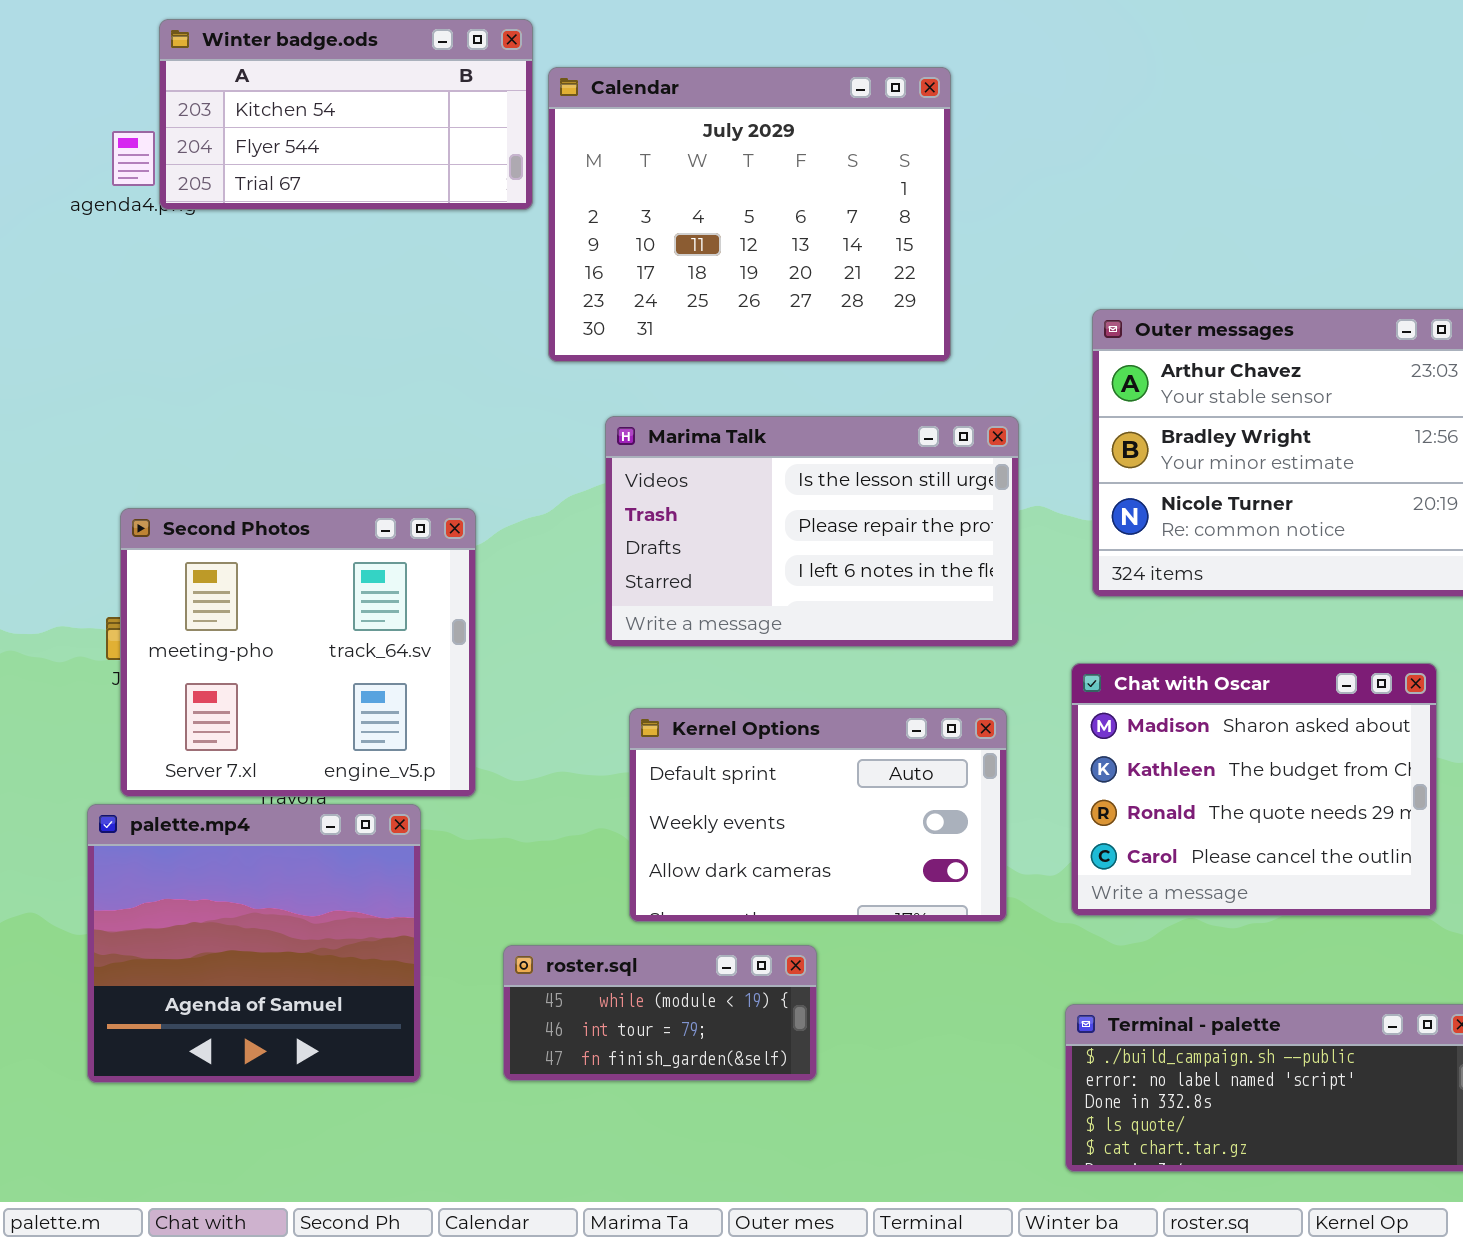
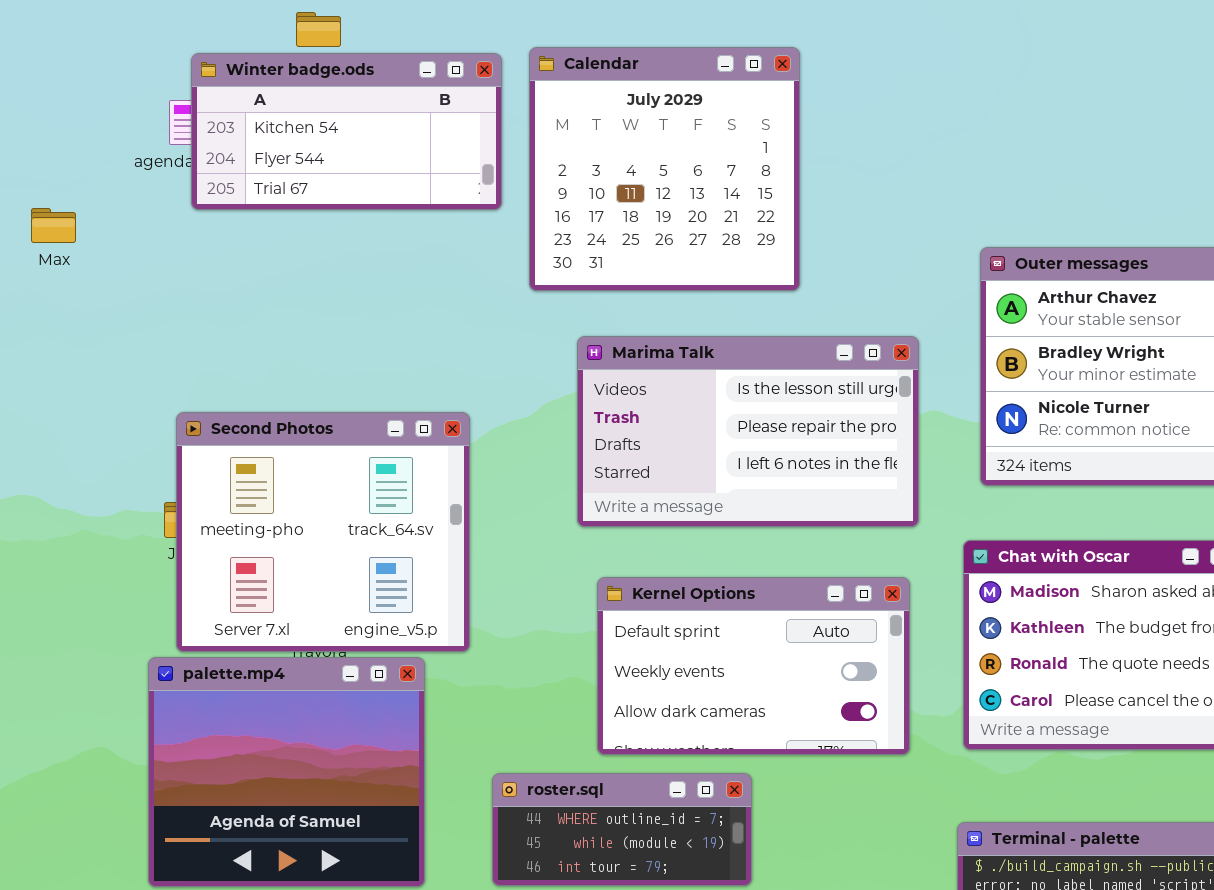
Winter badge.ods: [159,19,533,210] -> [191,53,502,210], moved
Calendar: [548,67,951,362] -> [529,47,800,291], resized
roster.sql: [503,945,817,1081] -> [492,773,752,886], scrolled up 1 row

